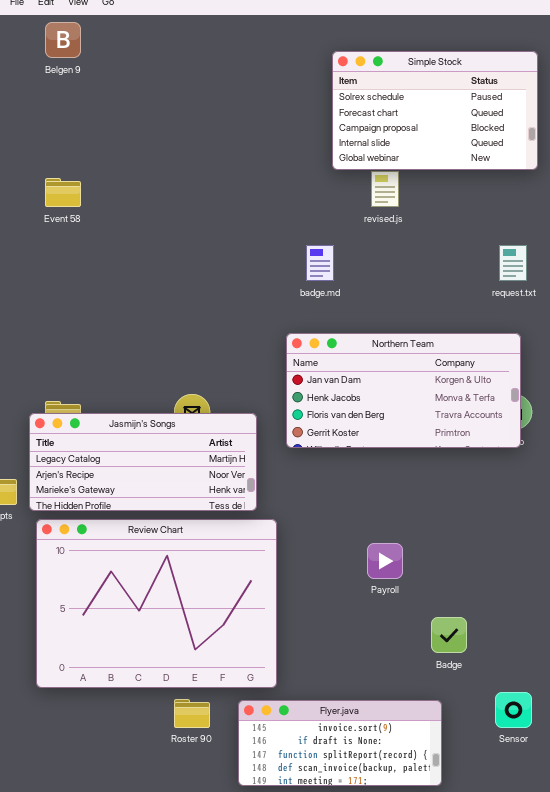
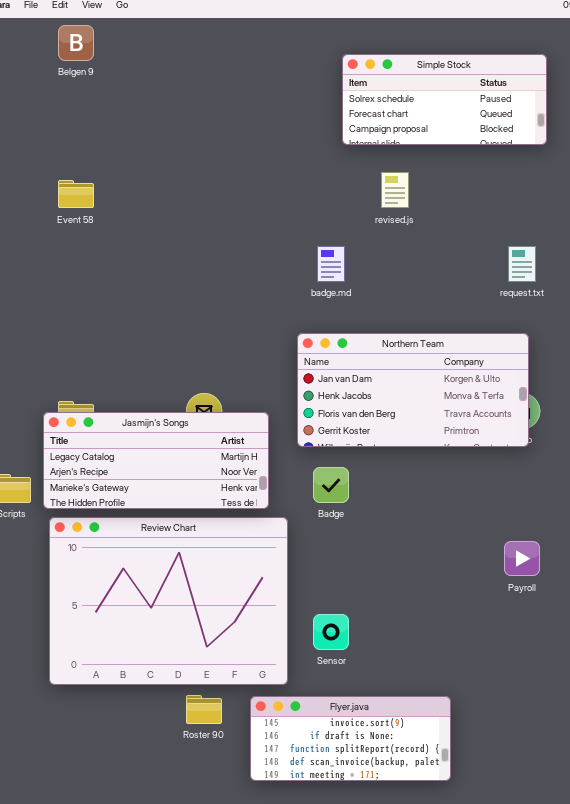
Simple Stock: [332,51,538,170] -> [342,54,547,145], resized
Payroll: [367,543,403,579] -> [504,541,540,576], moved
Badge: [431,617,467,653] -> [313,467,349,503], moved
Sensor: [495,692,532,728] -> [313,614,349,650], moved

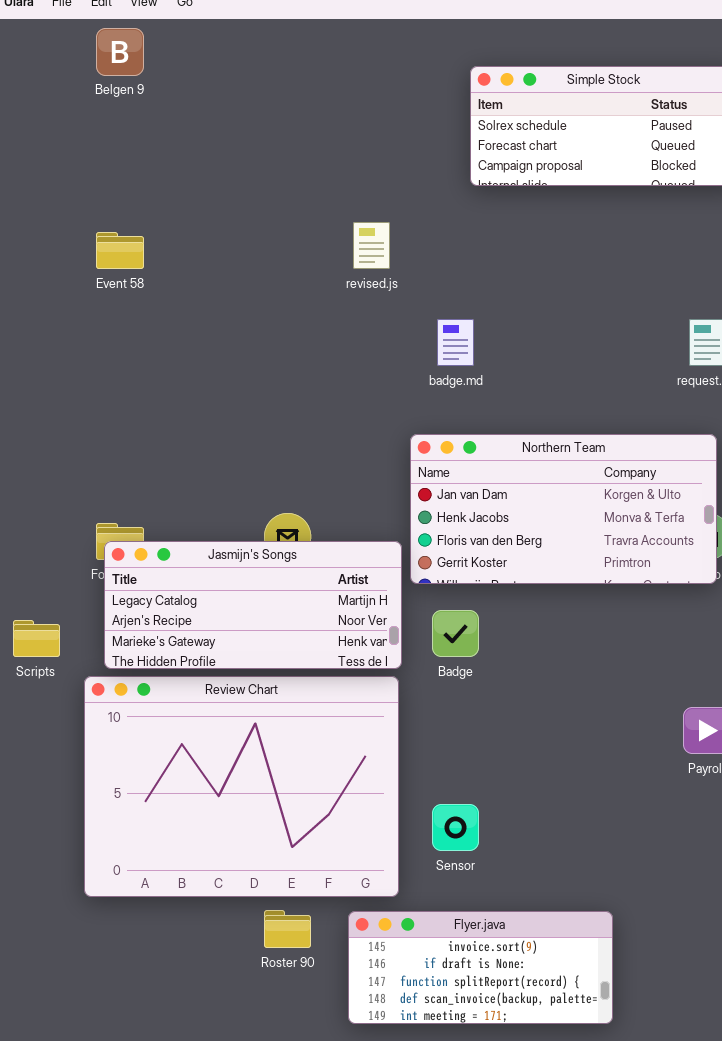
revised.js: [381,172,409,208] -> [353,222,390,269], moved
Jasmijn's Songs: [43,412,269,509] -> [104,541,402,669], moved

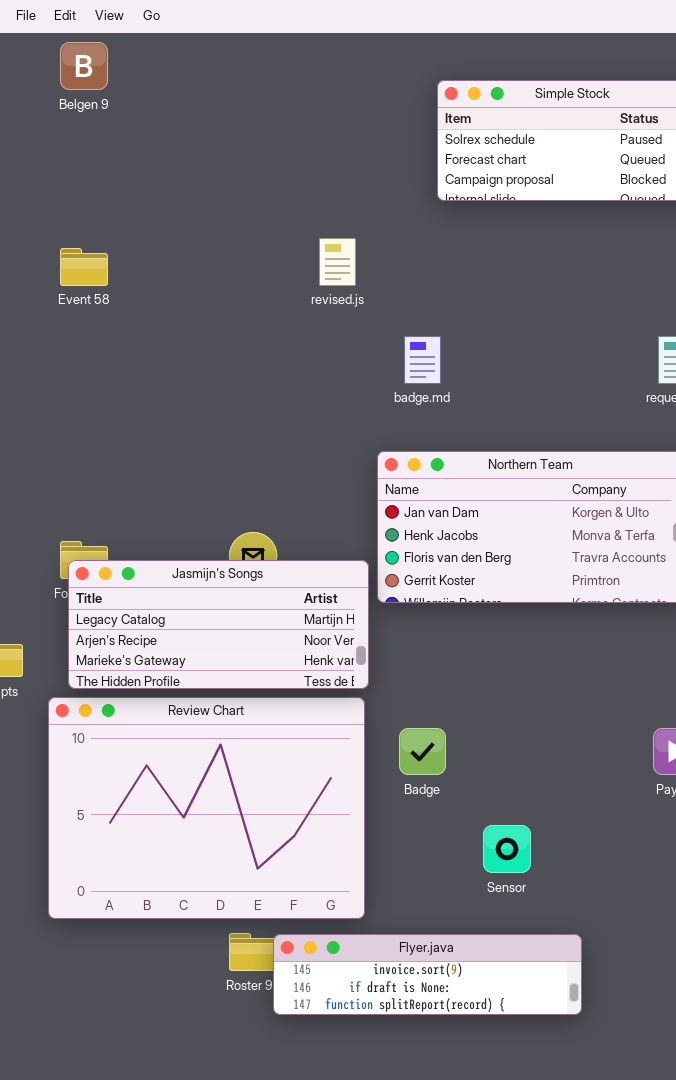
Badge: [432,610,479,657] -> [399,728,446,775], moved
Sensor: [432,804,479,851] -> [483,825,531,873], moved
Flyer.java: [348,911,613,1024] -> [273,934,582,1015], resized

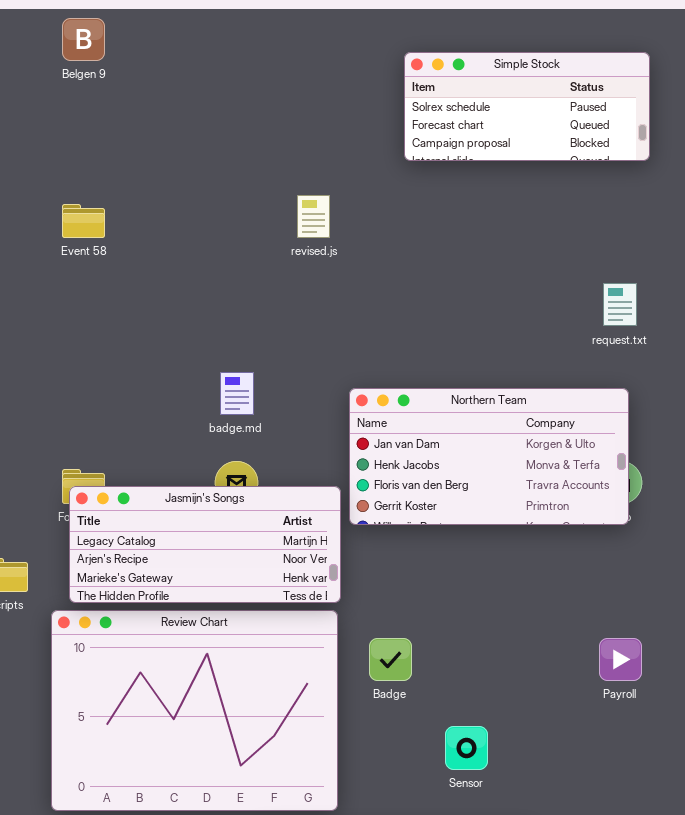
badge.md: [404,336,441,384] -> [220,372,254,415], moved

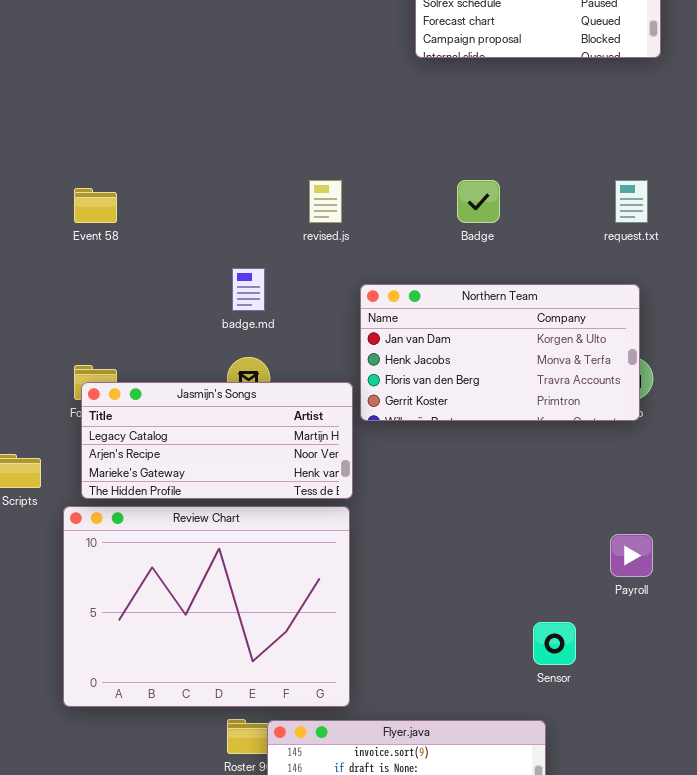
revised.js: [297,195,330,238] -> [309,180,342,223], moved
Event 58: [62,204,105,238] -> [74,188,117,223], moved
Badge: [369,638,412,681] -> [457,180,500,223], moved
Sensor: [445,726,488,770] -> [533,622,576,665], moved

